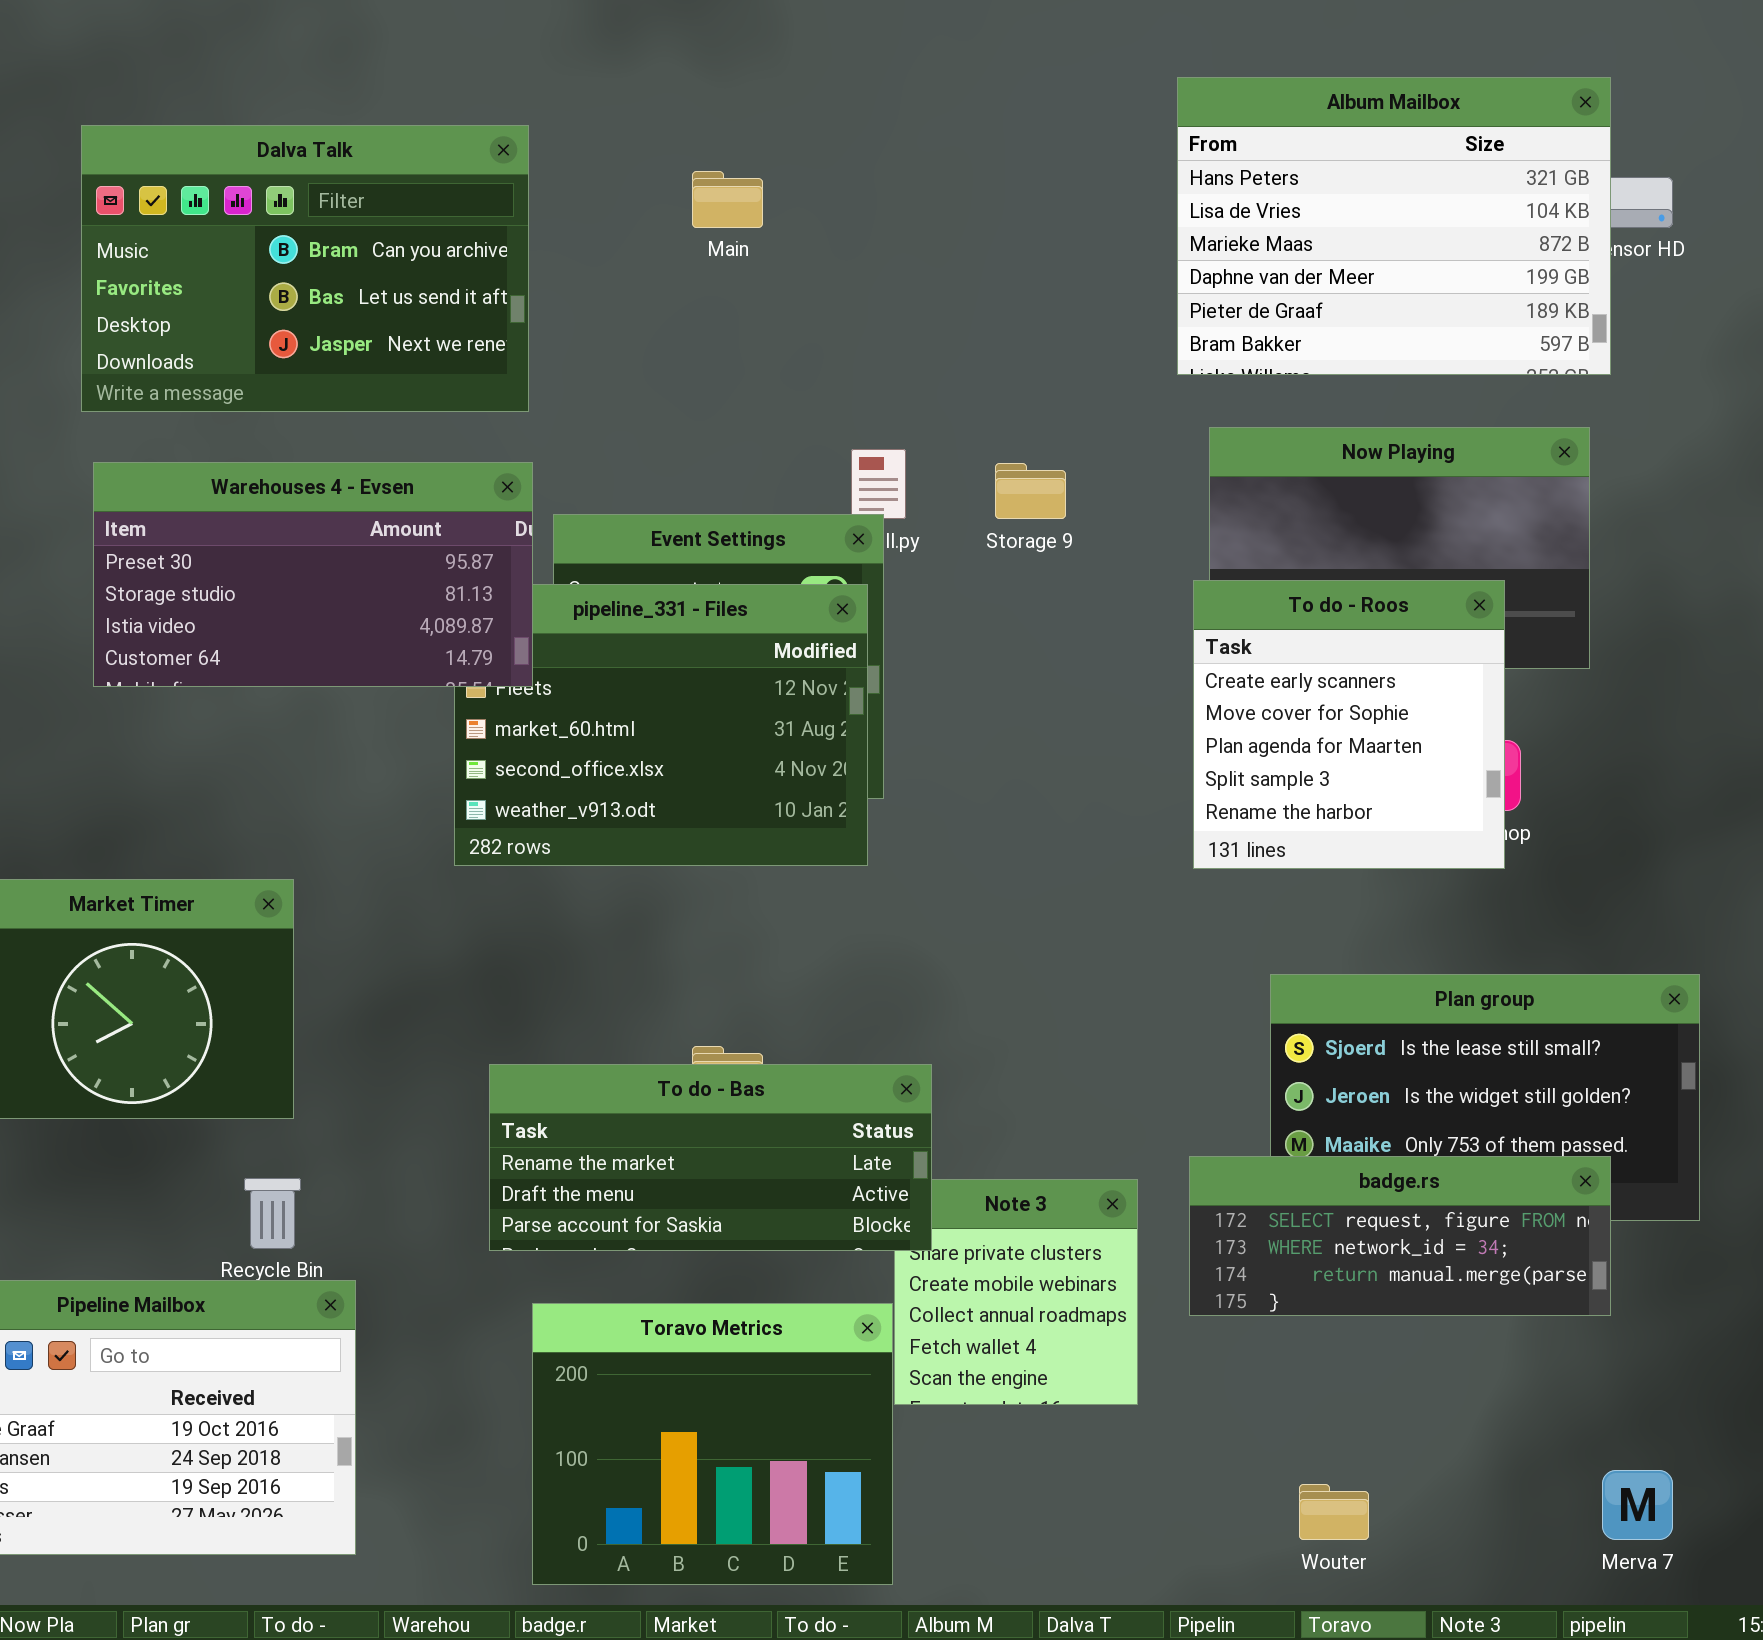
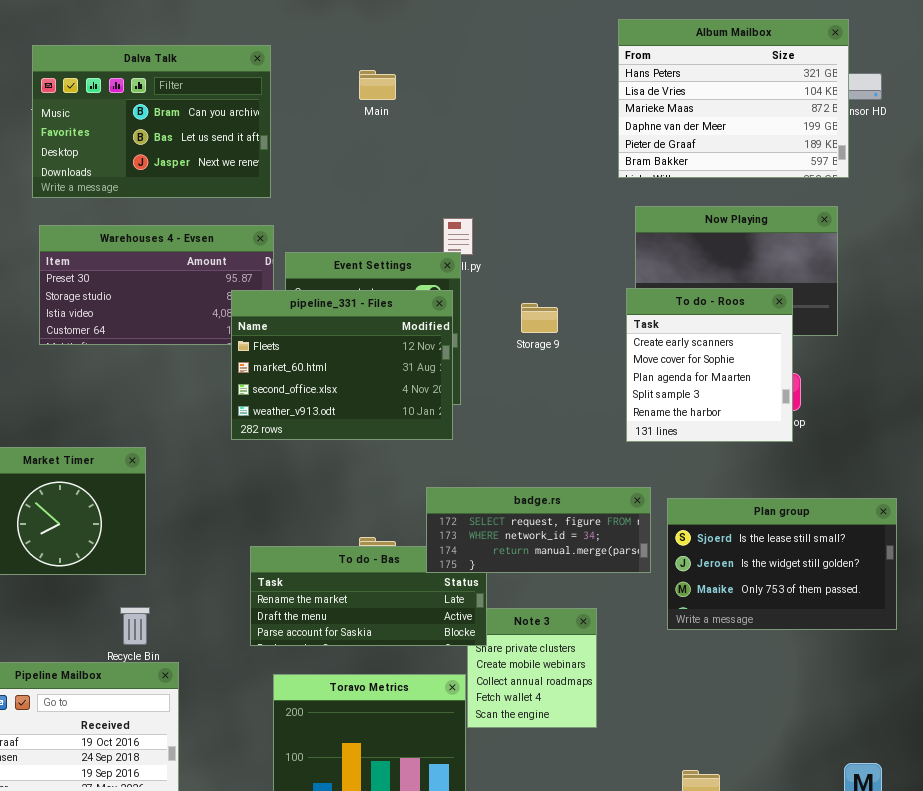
Storage 9: [995,463,1066,519] -> [521,303,558,333], moved
pipeline_331 - Files: [454,584,868,866] -> [231,290,453,440], raised
badge.rs: [1189,1156,1611,1316] -> [426,487,651,573], moved

